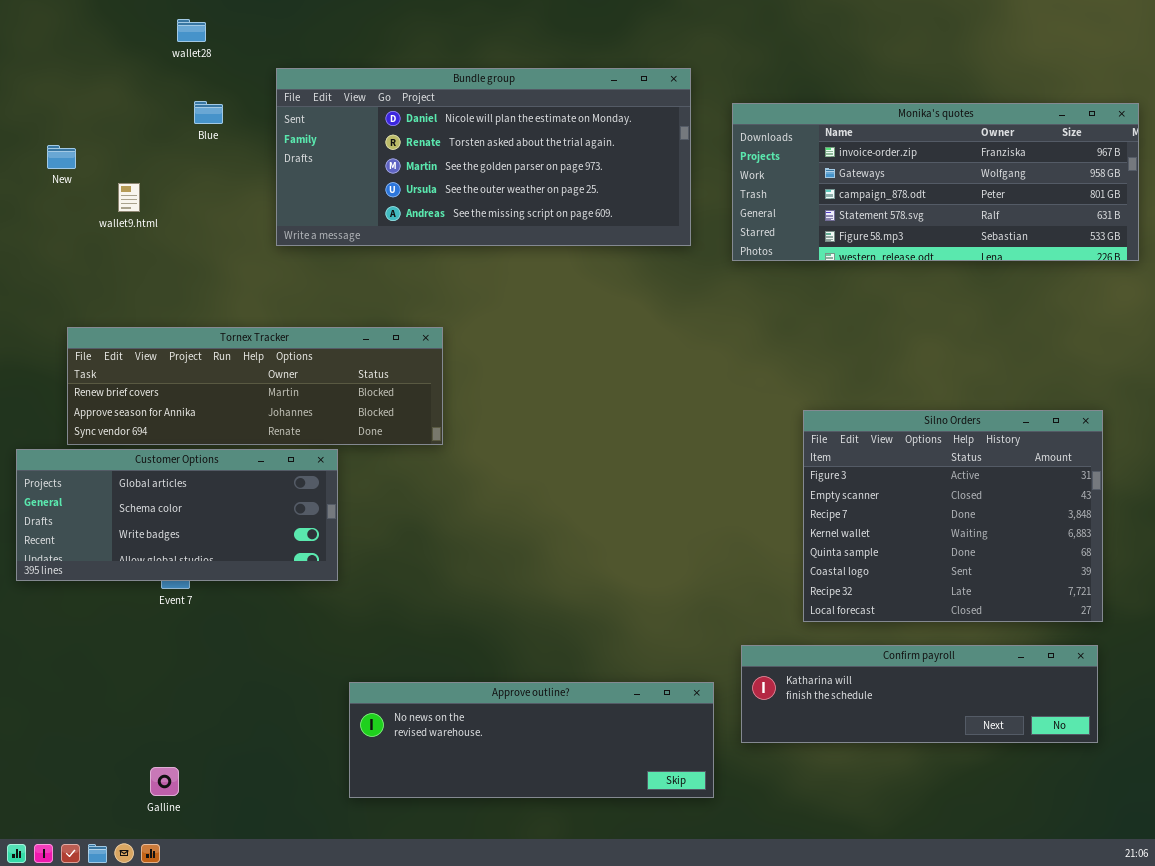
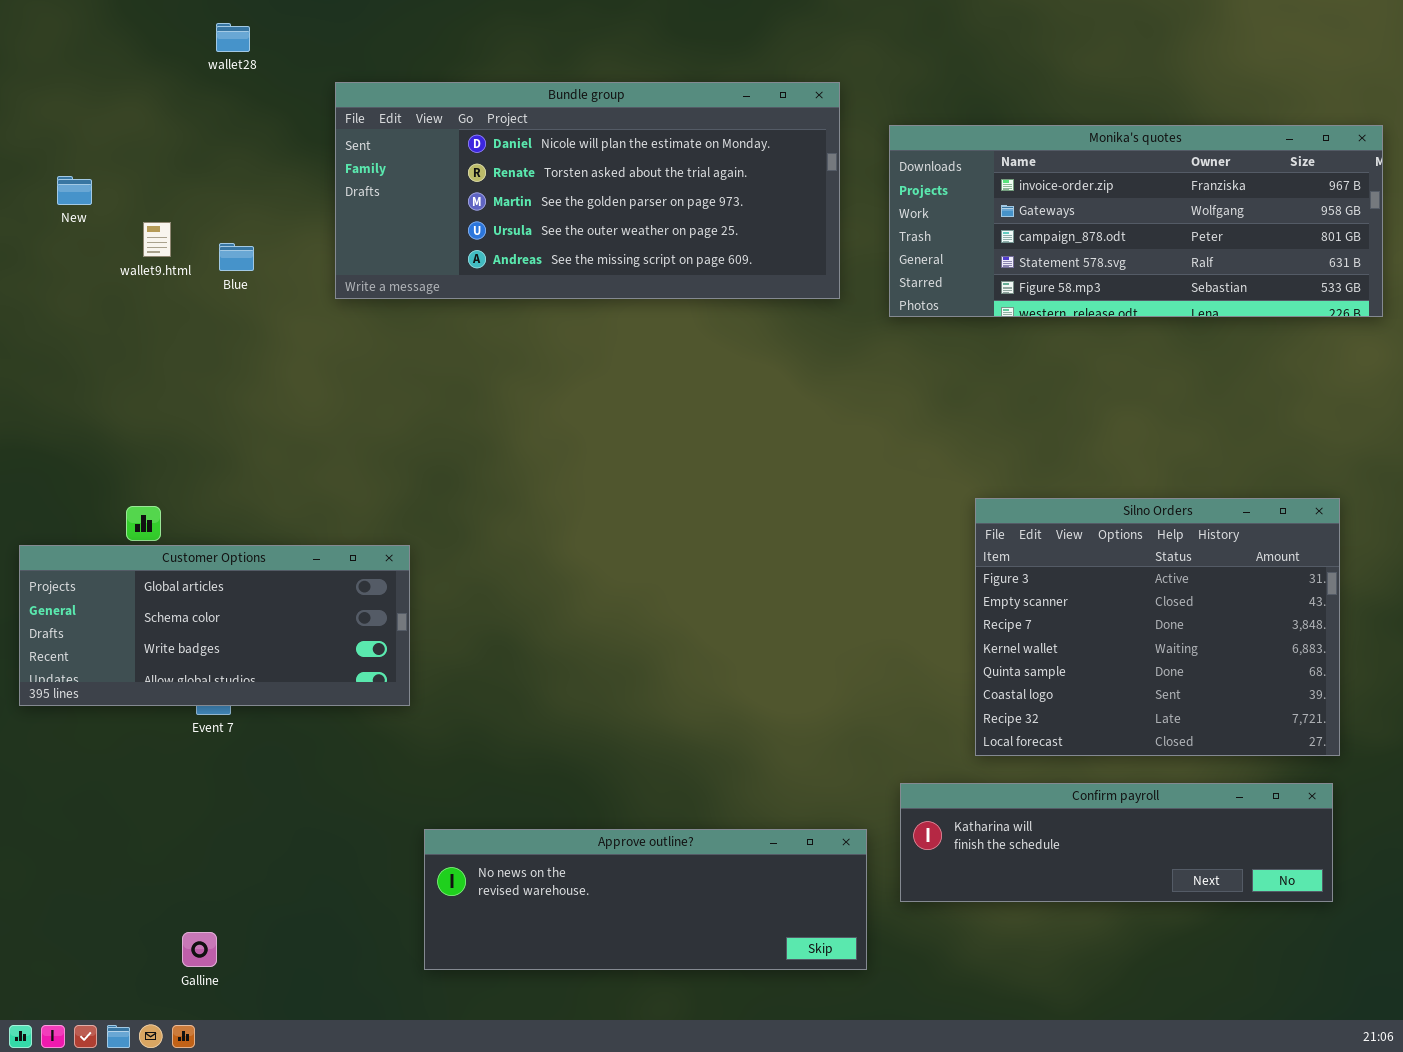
Blue: [194,101,223,124] -> [219,243,254,271], moved
Tornex Tracker: [67,327,443,445] -> none, closed

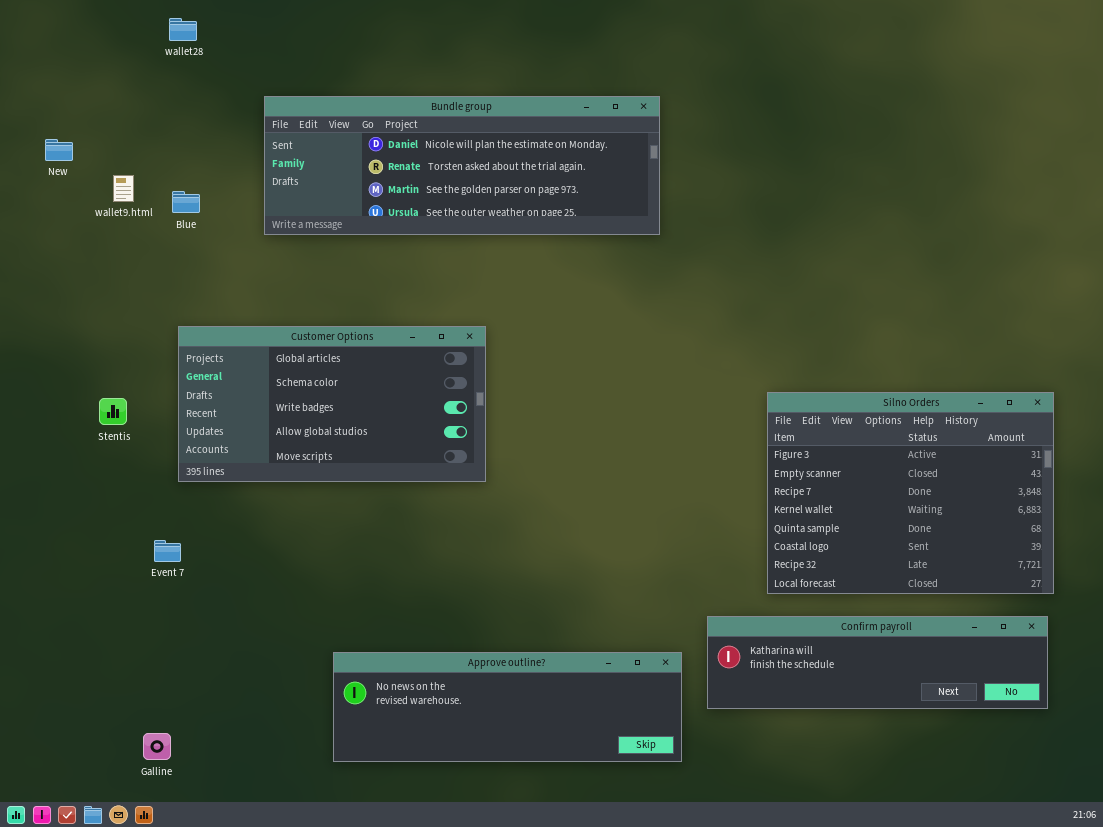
Bundle group: [335,82,840,299] -> [264,96,660,235], resized
Monika's quotes: [889,125,1383,317] -> none, closed
Customer Options: [19,545,410,706] -> [178,326,486,482], moved, resized

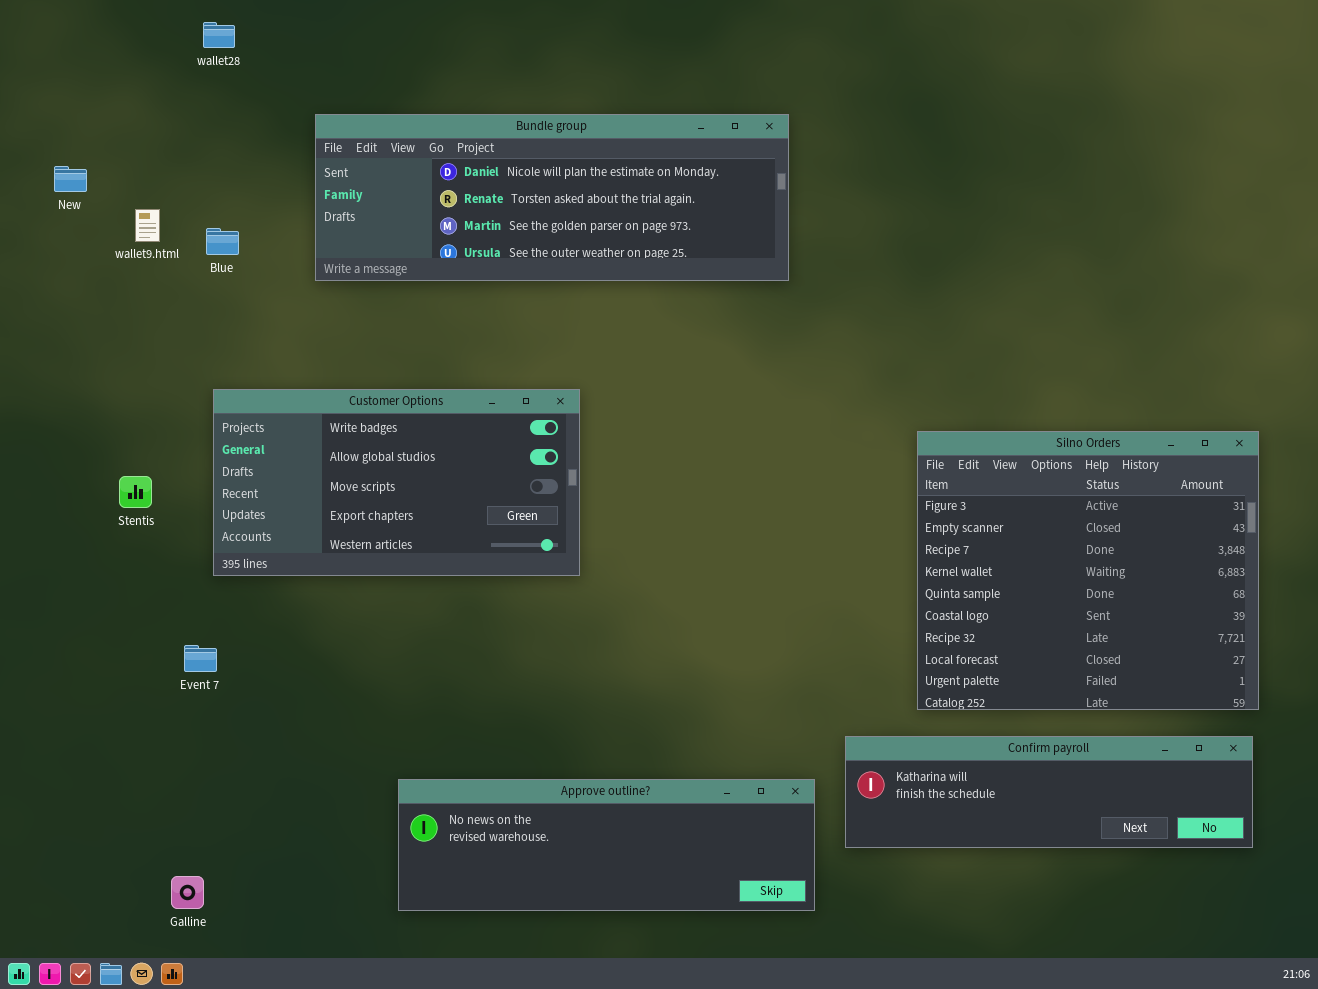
Customer Options: [178,326,486,482] -> [213,389,580,576], scrolled down 2 rows
Silno Orders: [767,392,1054,594] -> [917,431,1259,710], resized

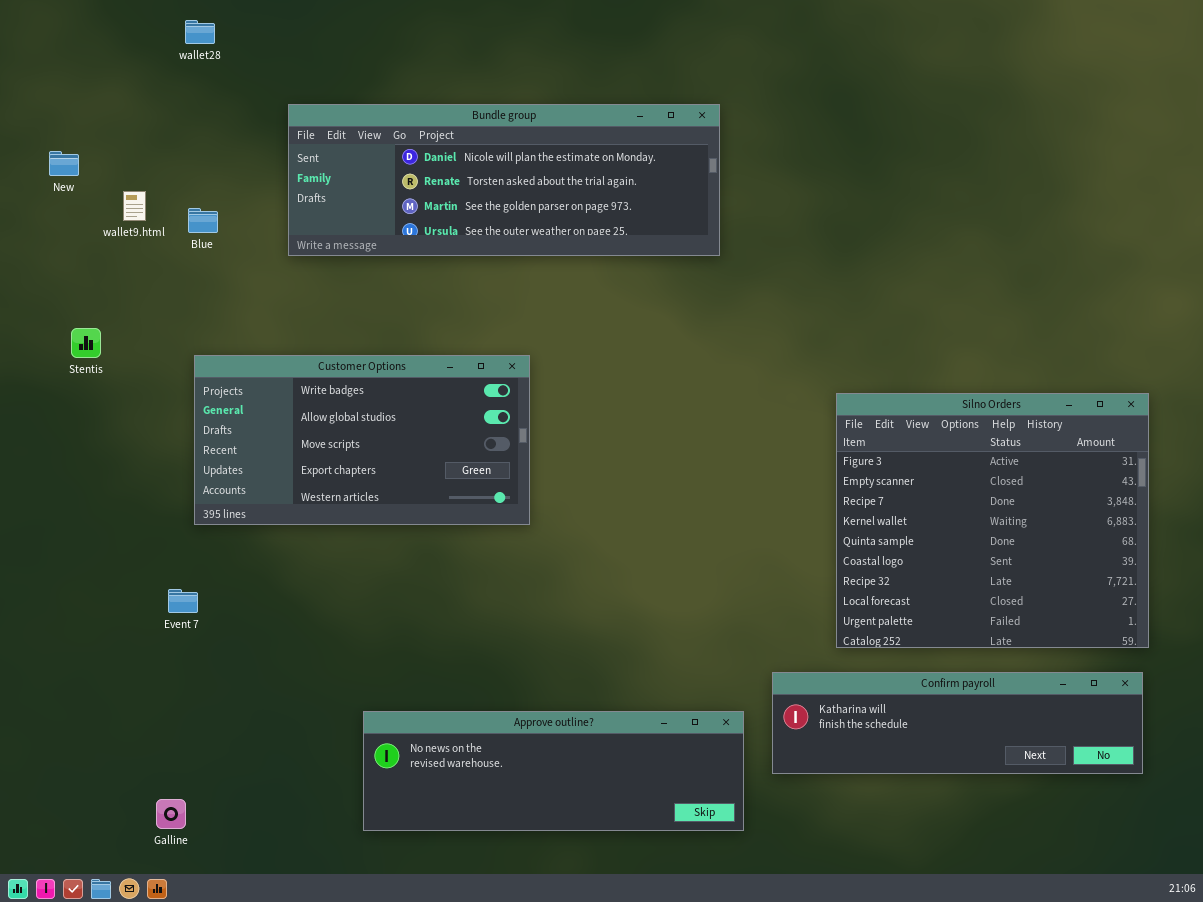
Stentis: [119,476,152,508] -> [71,328,101,358], moved

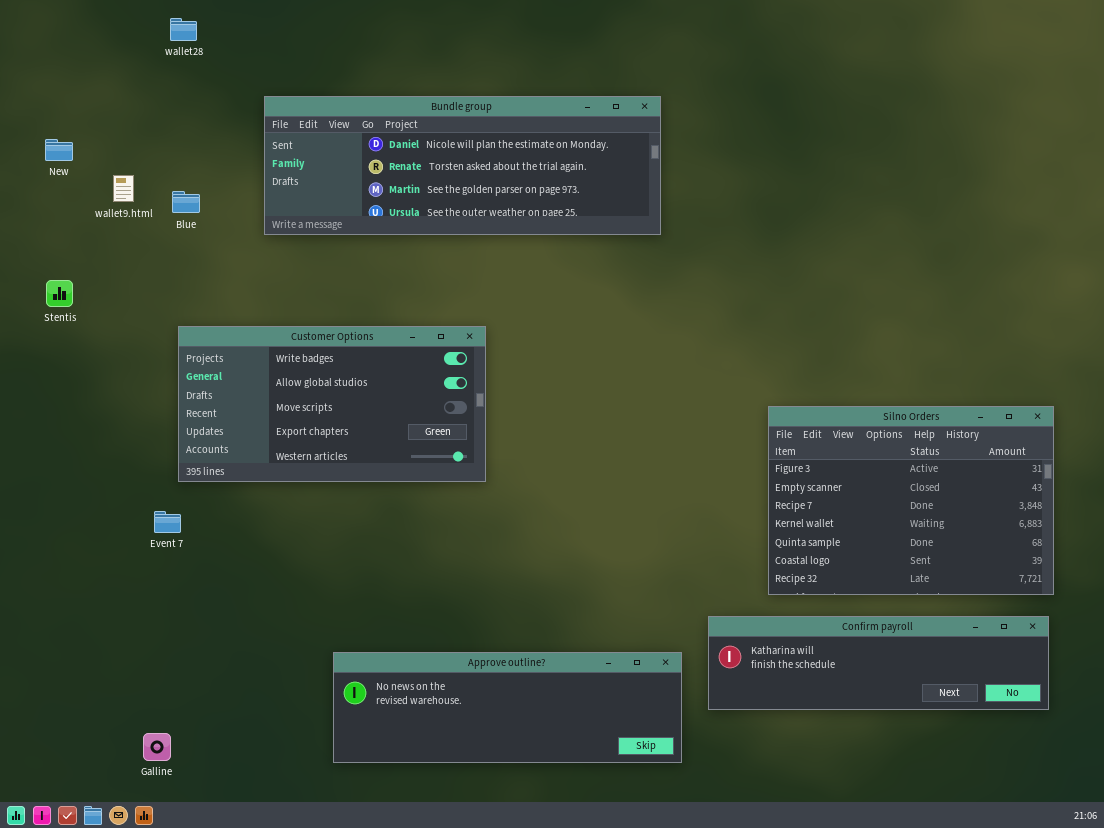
Stentis: [71,328,101,358] -> [46,280,73,307], moved
Silno Orders: [836,393,1149,648] -> [768,406,1054,595], resized
Event 7: [168,589,198,613] -> [154,511,181,533], moved

